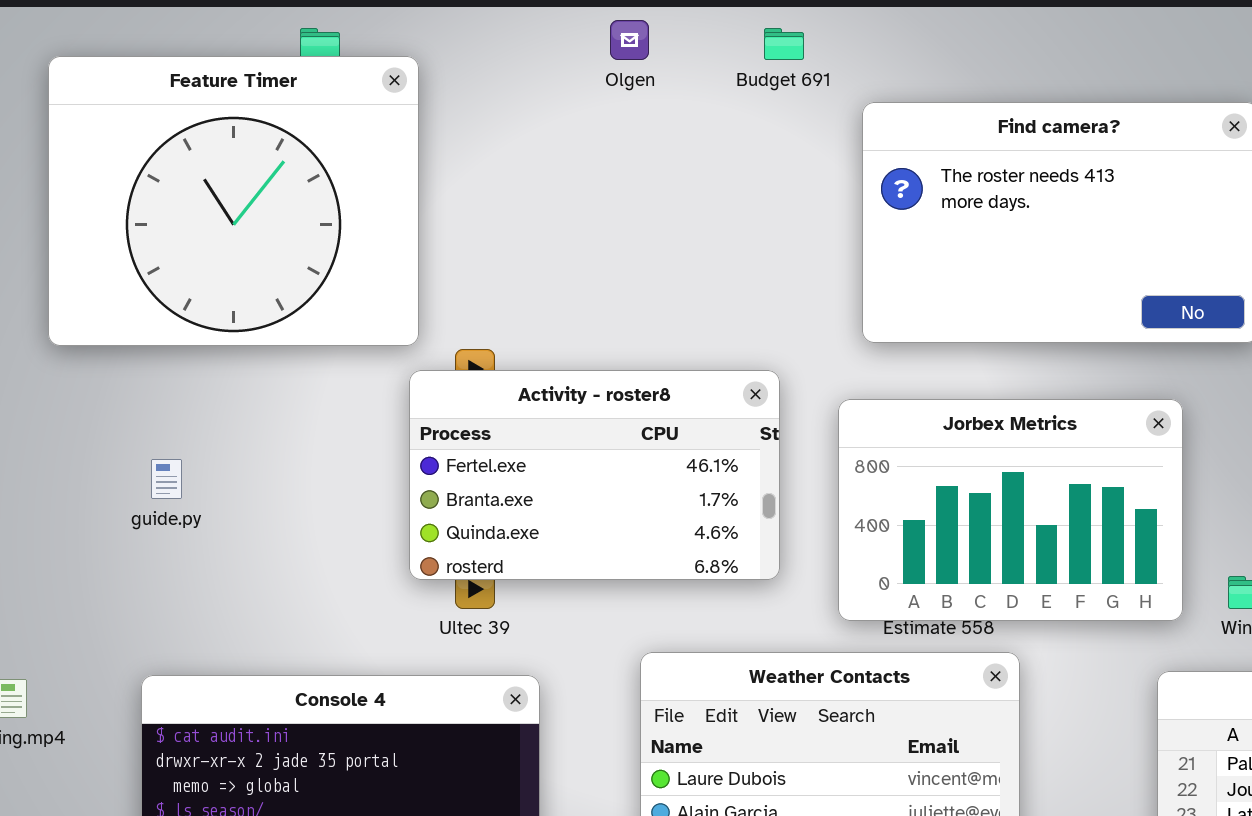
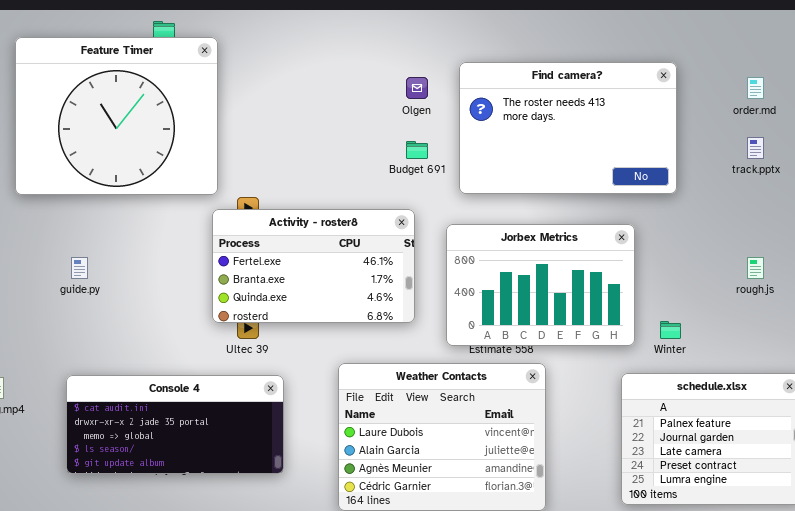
Olgen: [610,20,649,60] -> [406,77,428,99], moved
Budget 691: [764,28,804,60] -> [406,141,428,159], moved

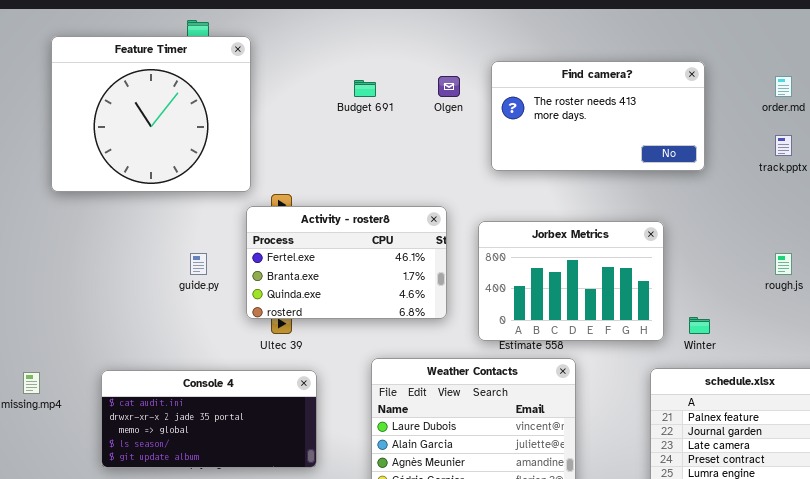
Find camera?: [459,62,677,194] -> [491,61,705,171], resized
Budget 691: [406,141,428,159] -> [354,80,376,97], moved
guide.py: [71,257,88,279] -> [190,253,207,275], moved

